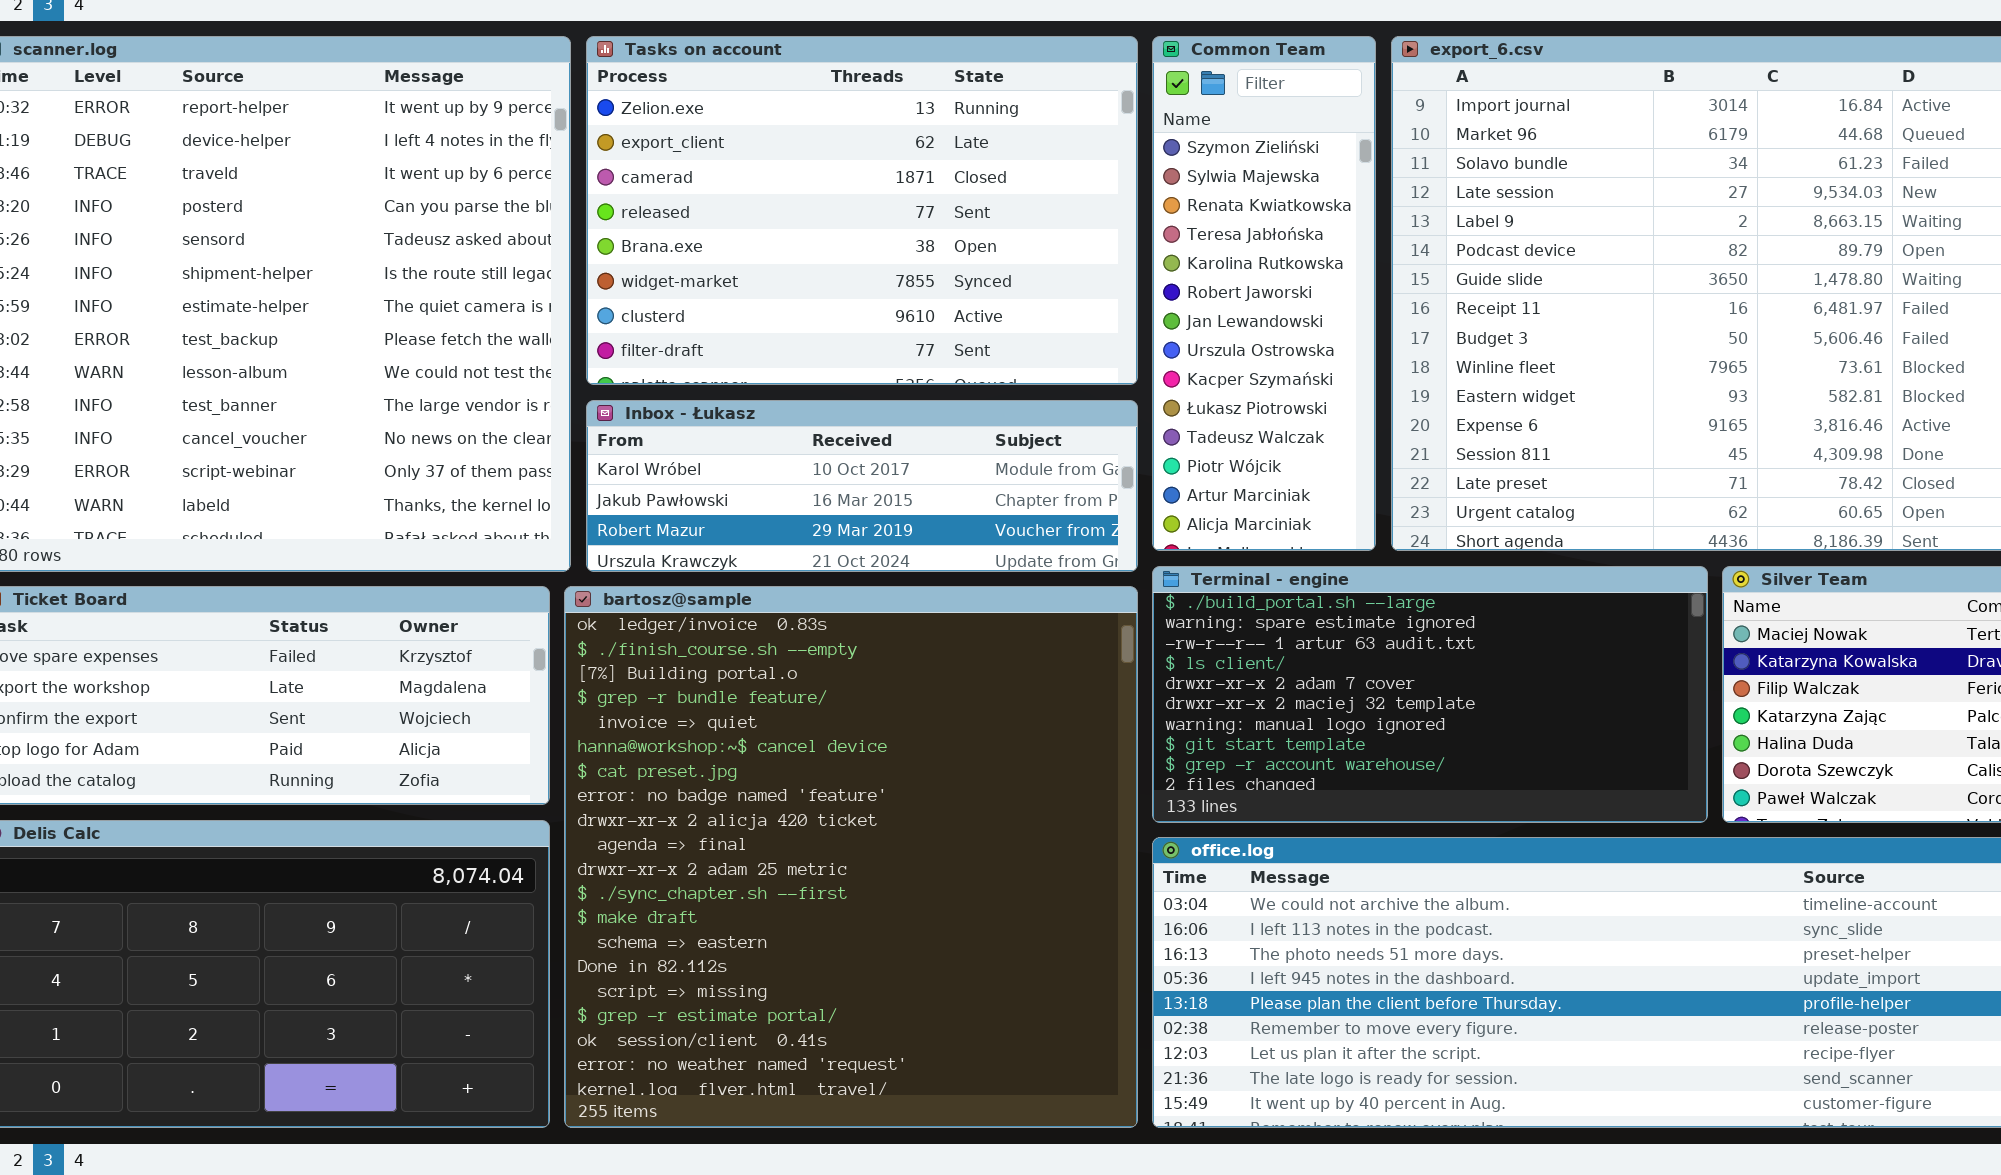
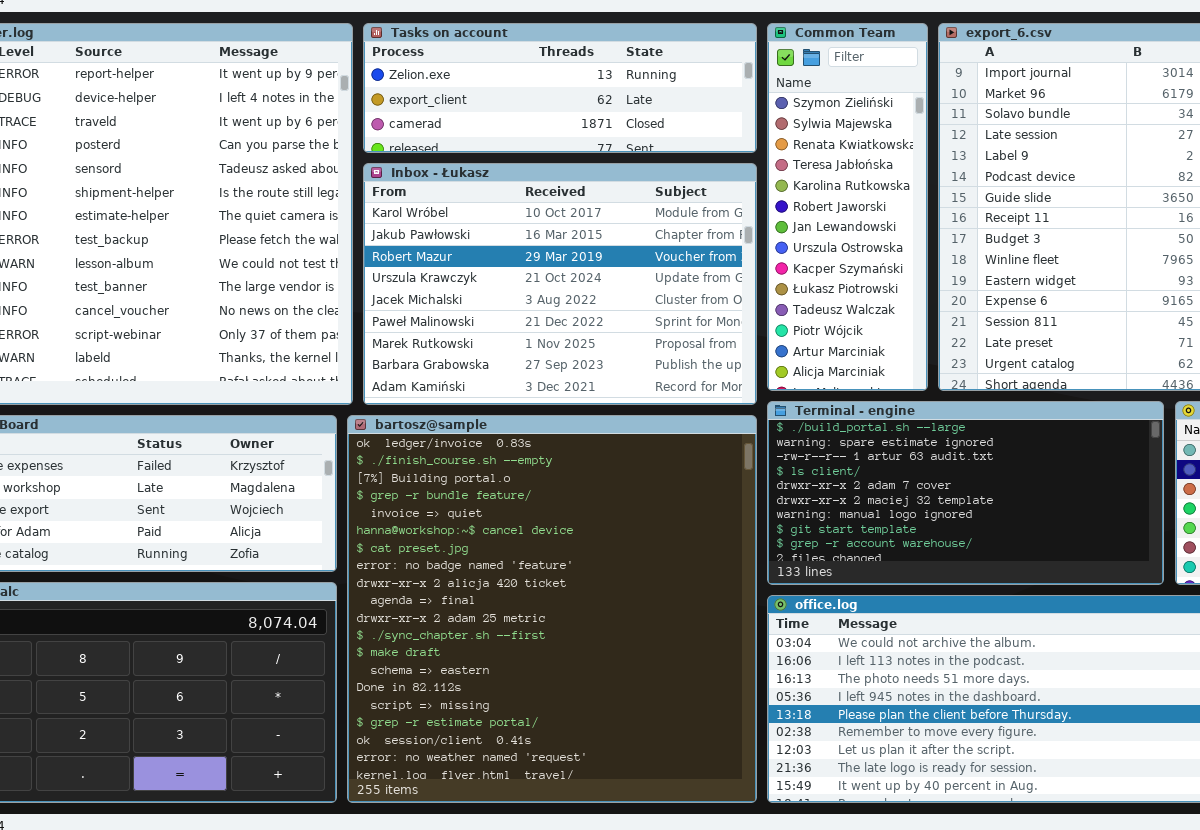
Tasks on account: [586,36,1138,385] -> [363,23,757,153], resized
Inbox - Łukasz: [586,400,1138,572] -> [363,163,757,405], resized

